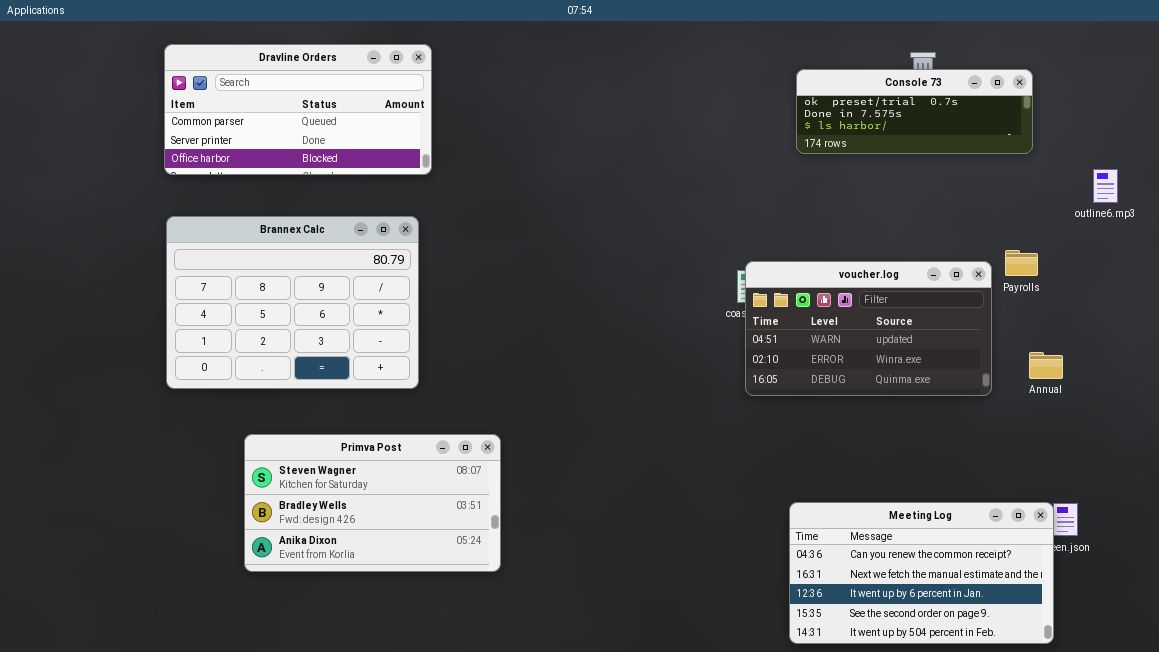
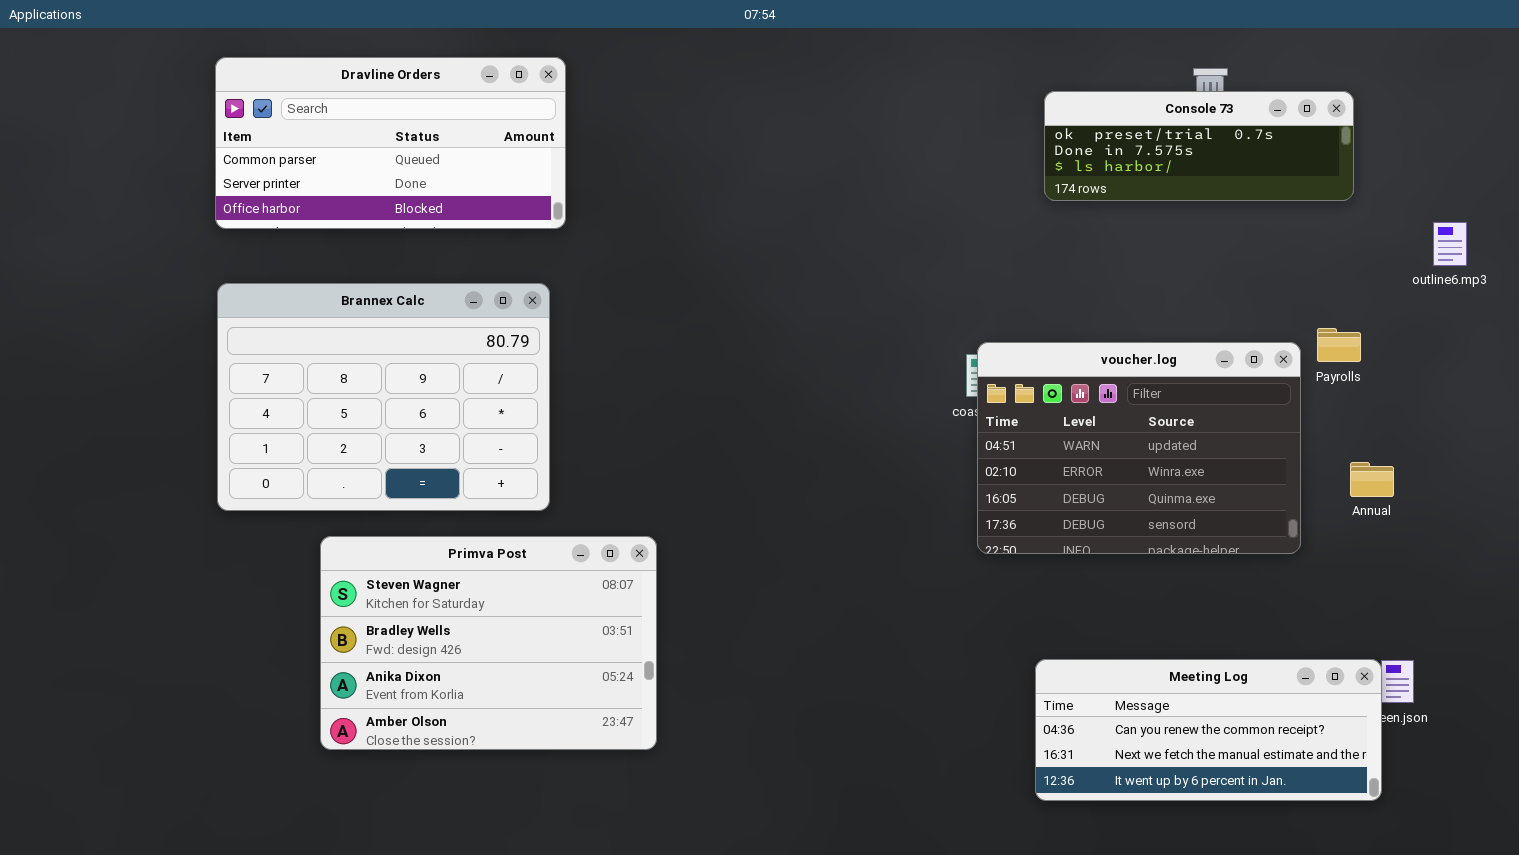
voucher.log: [745,261,992,396] -> [977,342,1301,554], resized
Primva Post: [244,434,501,572] -> [320,536,657,750], resized
Meeting Log: [789,502,1054,644] -> [1035,659,1382,801], resized

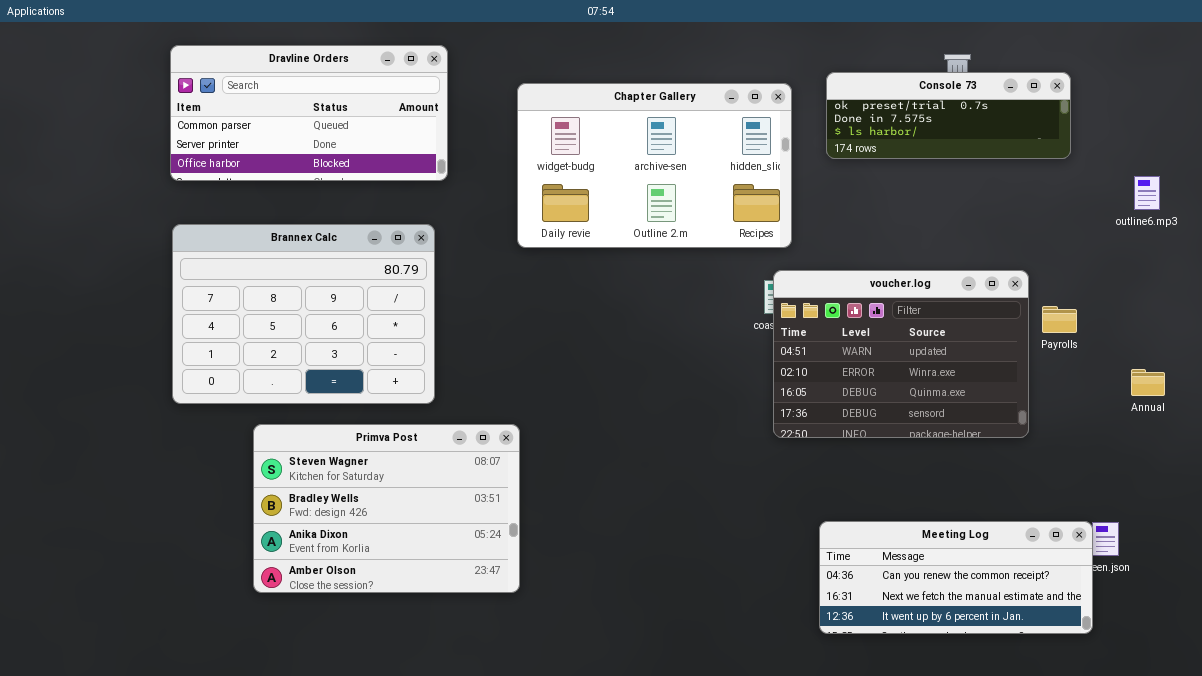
Chapter Gallery: none -> [517,83,792,248], opened
Payrolls: [1317,328,1361,362] -> [1042,306,1077,333], moved
Annual: [1350,462,1394,497] -> [1131,369,1165,396], moved

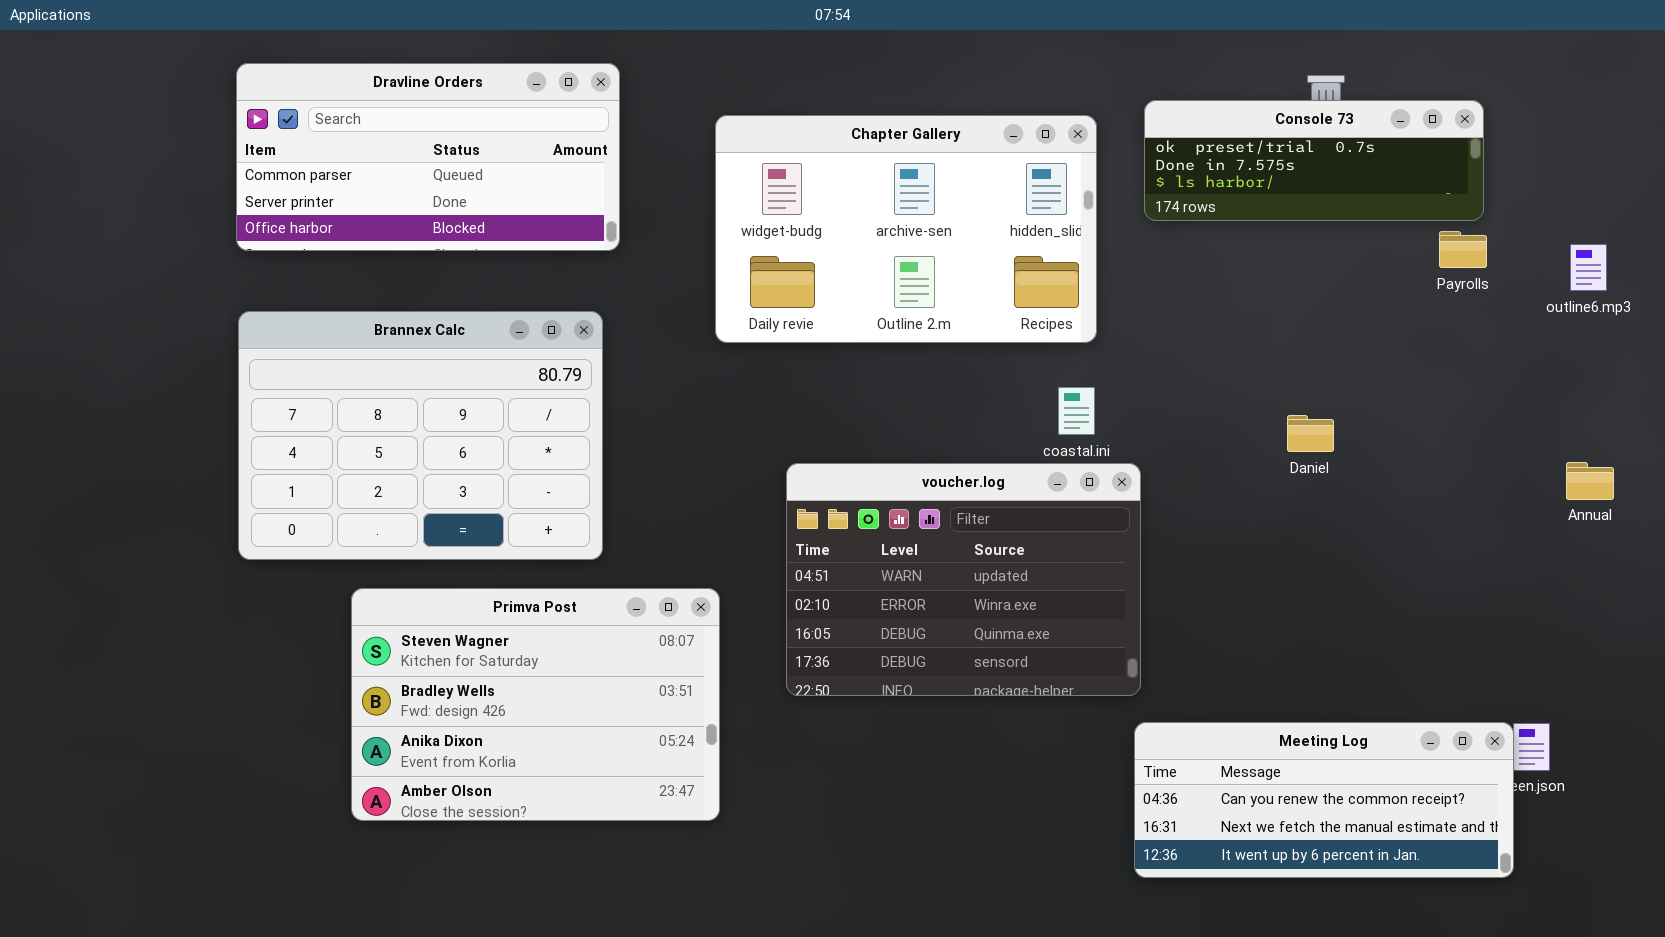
voucher.log: [773,270,1029,438] -> [786,463,1141,696], moved
Payrolls: [1042,306,1077,333] -> [1439,231,1487,268], moved
Annual: [1131,369,1165,396] -> [1566,462,1614,500], moved

